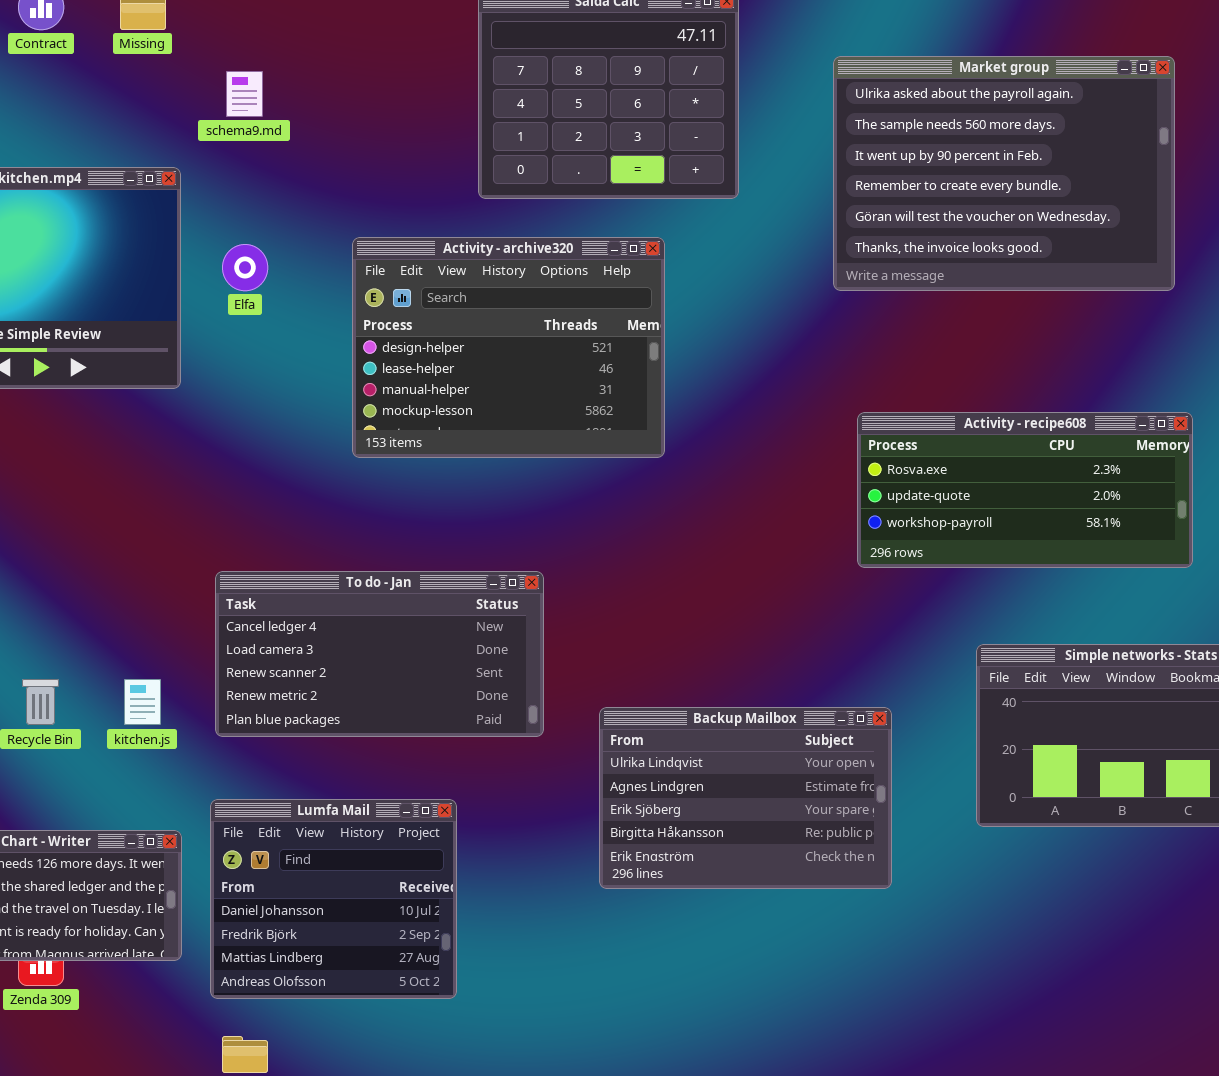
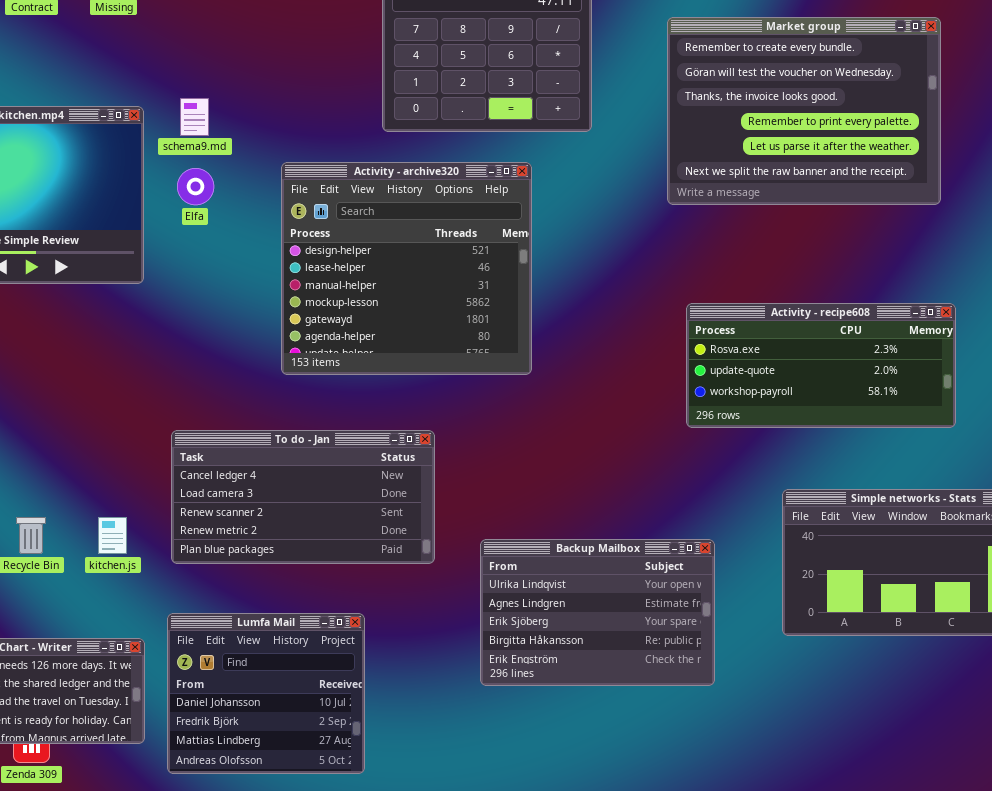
Market group: [833,56,1175,291] -> [667,17,941,205], scrolled down 3 rows
schema9.md: [226,71,263,117] -> [180,98,209,136], moved
Activity - archive320: [352,237,665,458] -> [281,162,532,375], resized

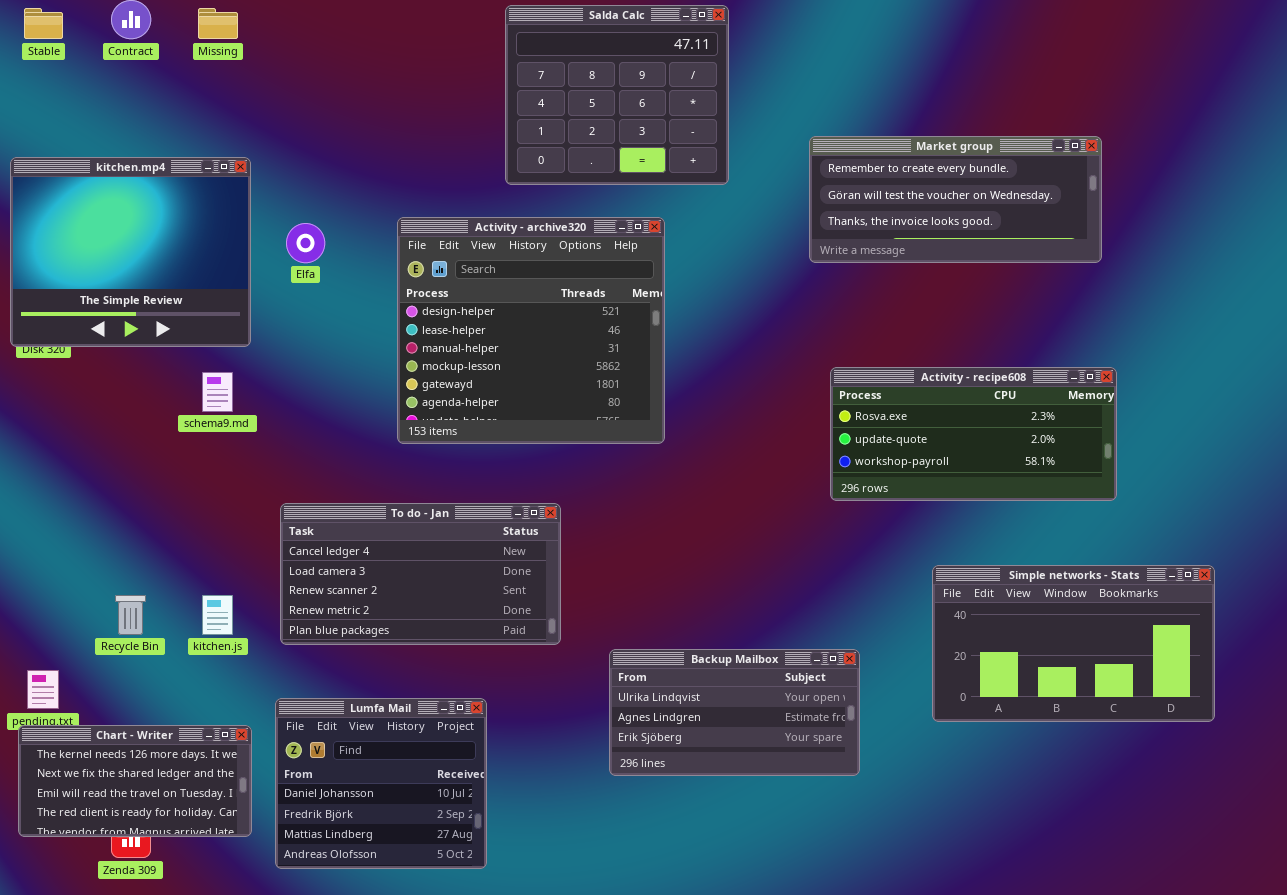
Market group: [667,17,941,205] -> [809,136,1102,263], resized
schema9.md: [180,98,209,136] -> [202,372,233,412], moved
Backup Mailbox: [480,539,715,686] -> [609,649,860,776], resized

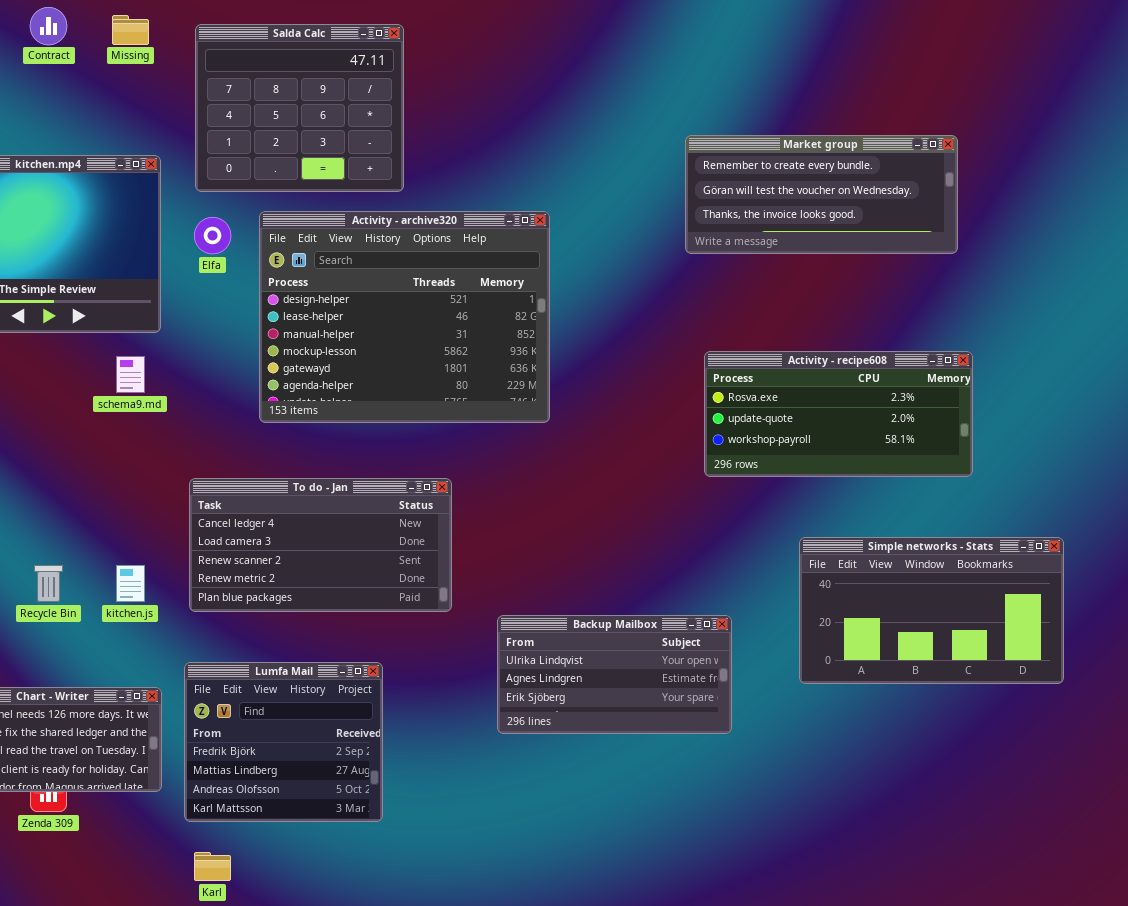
Salda Calc: [505,5,729,185] -> [195,24,404,192], moved
Activity - archive320: [397,217,665,444] -> [259,211,550,423], resized
Lumfa Mail: [275,698,487,869] -> [184,662,383,822], scrolled down 1 row

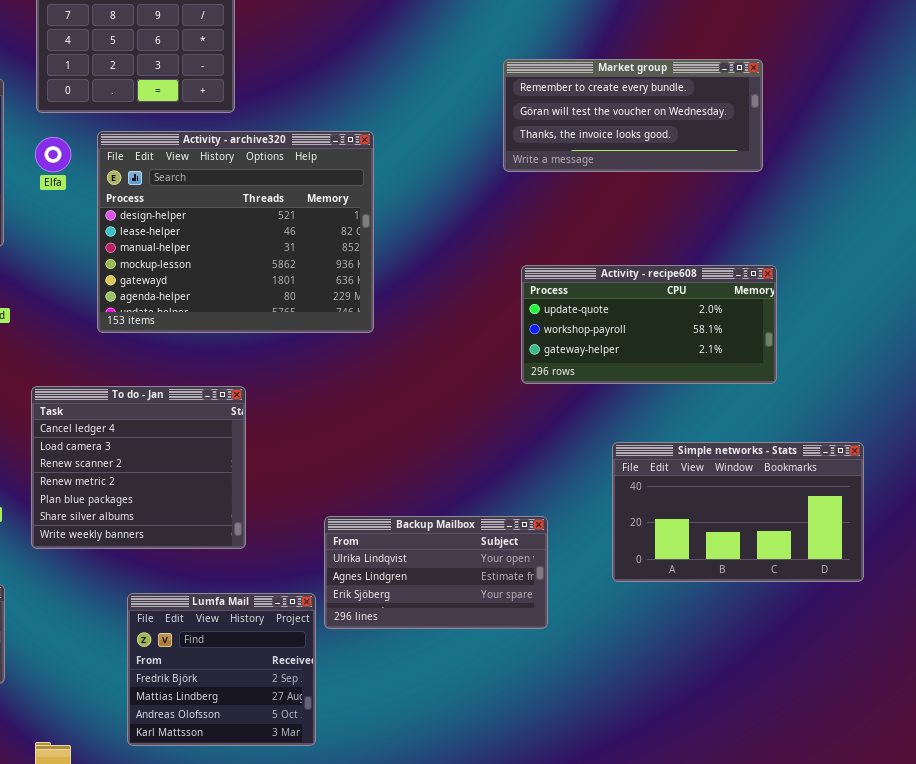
Activity - recipe608: [704,351,973,477] -> [521,265,777,384], scrolled down 1 row
To do - Jan: [189,478,452,612] -> [31,386,246,549], resized
Lumfa Mail: [184,662,383,822] -> [127,593,316,746], moved

